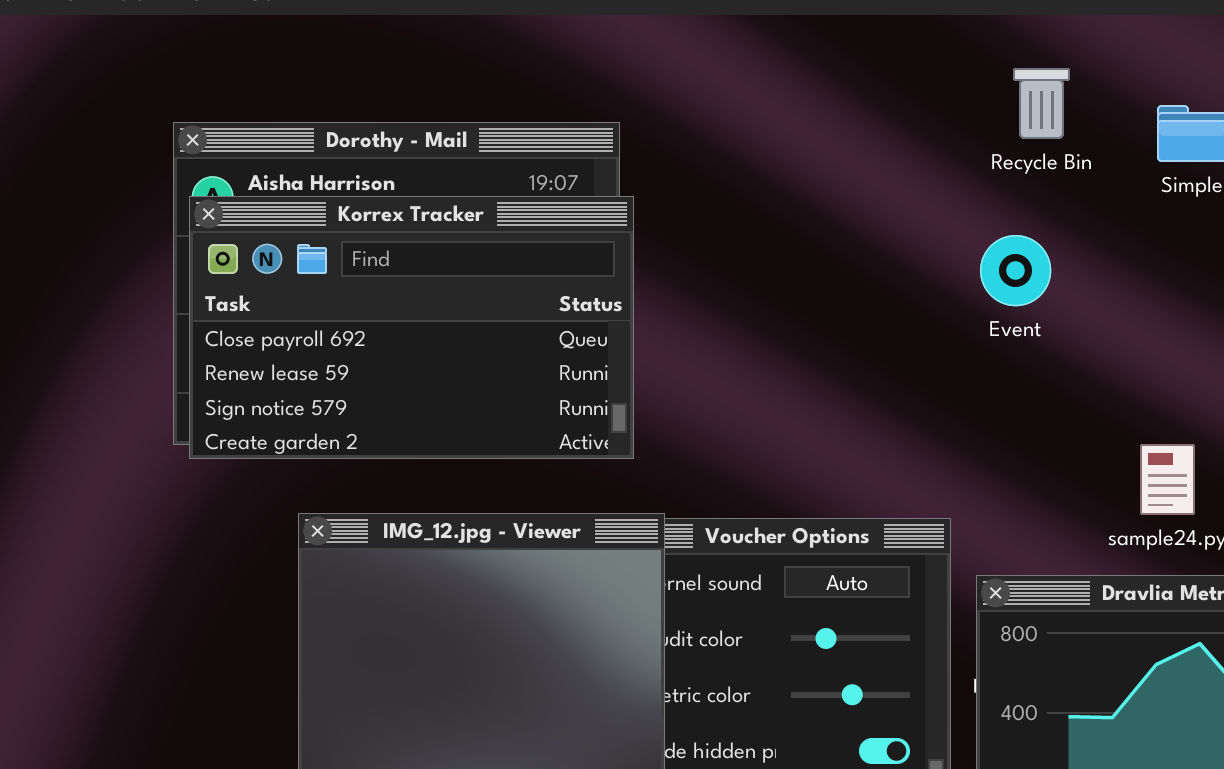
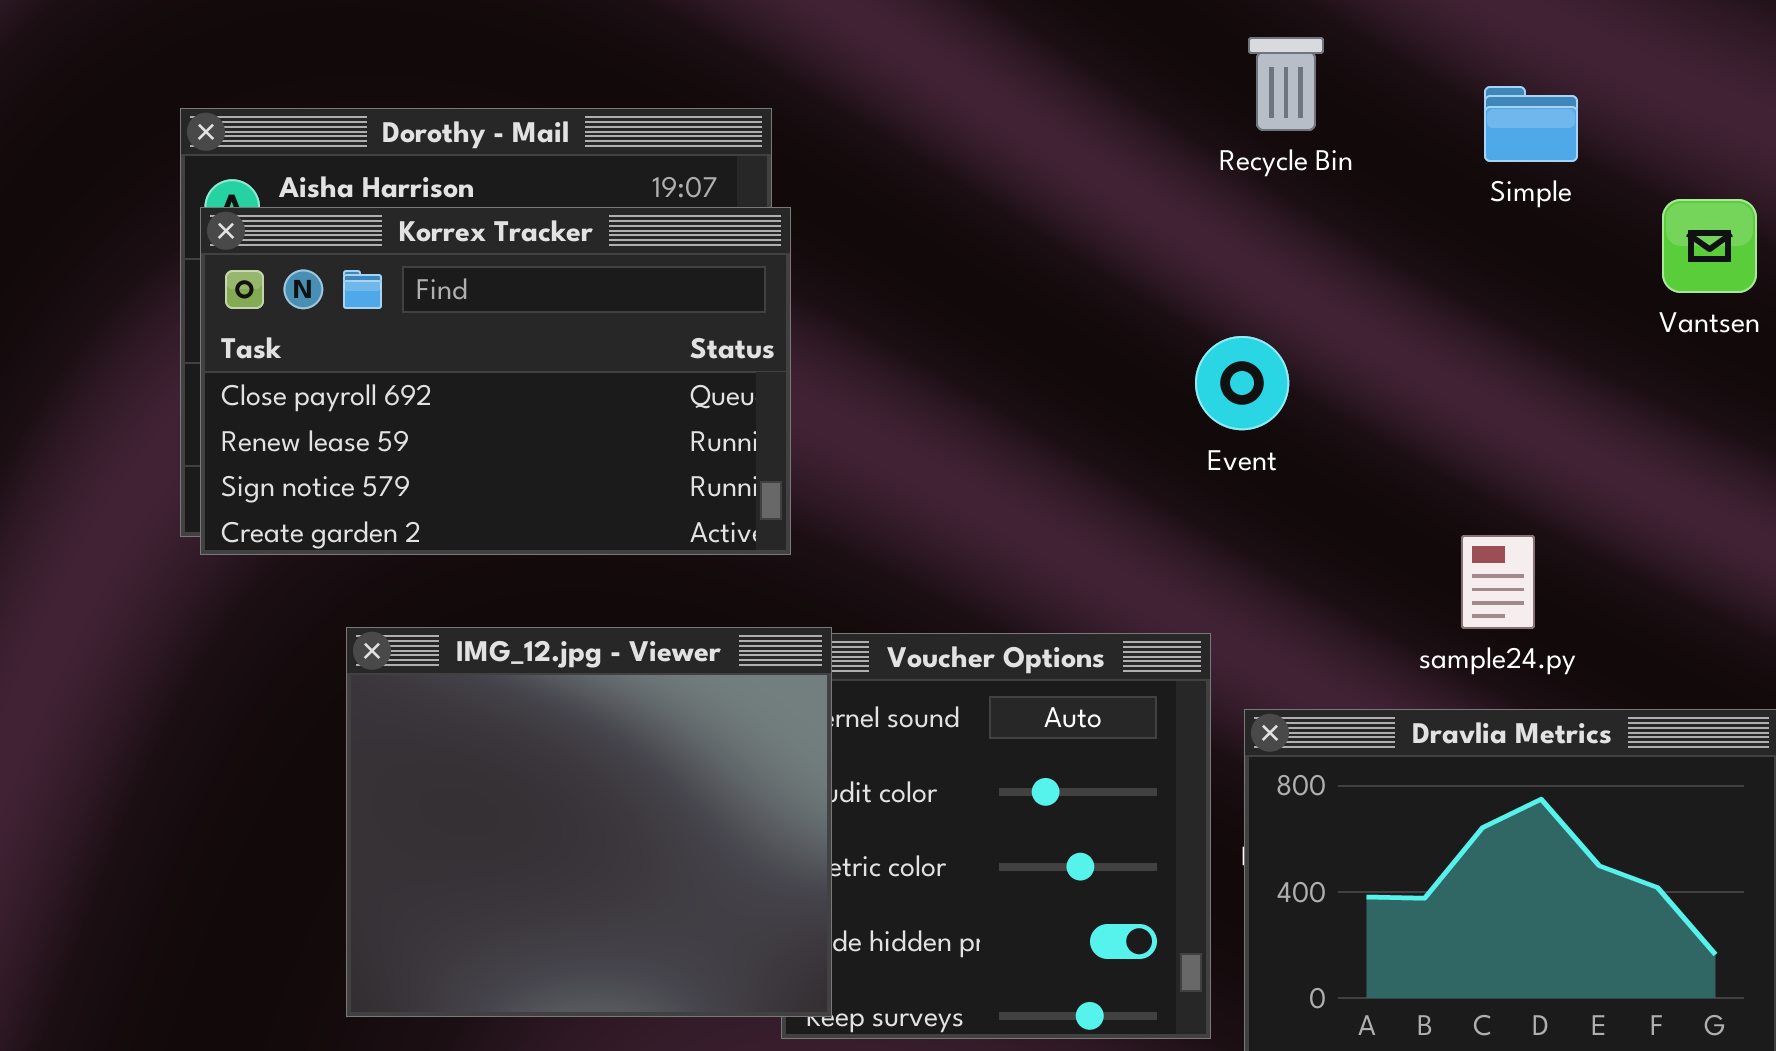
Recycle Bin: [1013,68,1070,139] -> [1248,37,1324,131], moved
Event: [980,235,1051,306] -> [1195,336,1289,430], moved

